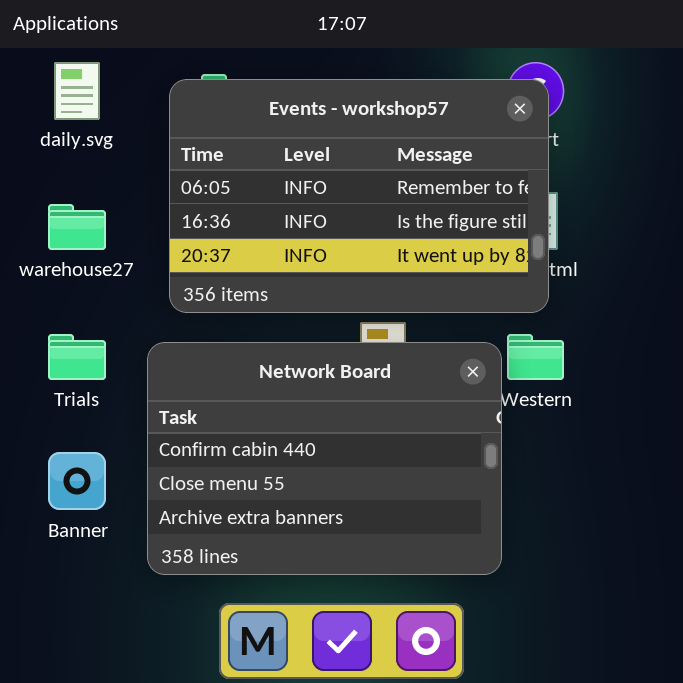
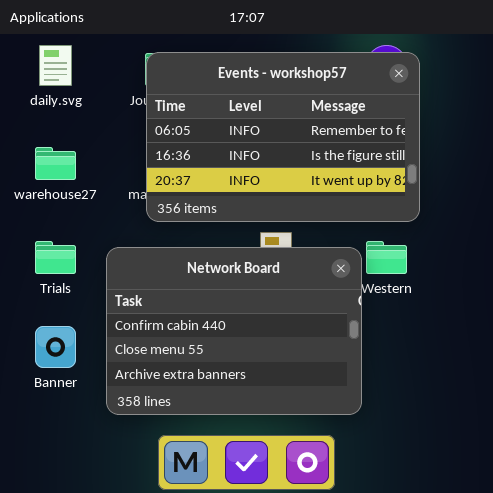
Events - workshop57: [169,79,549,313] -> [146,52,420,222], moved

